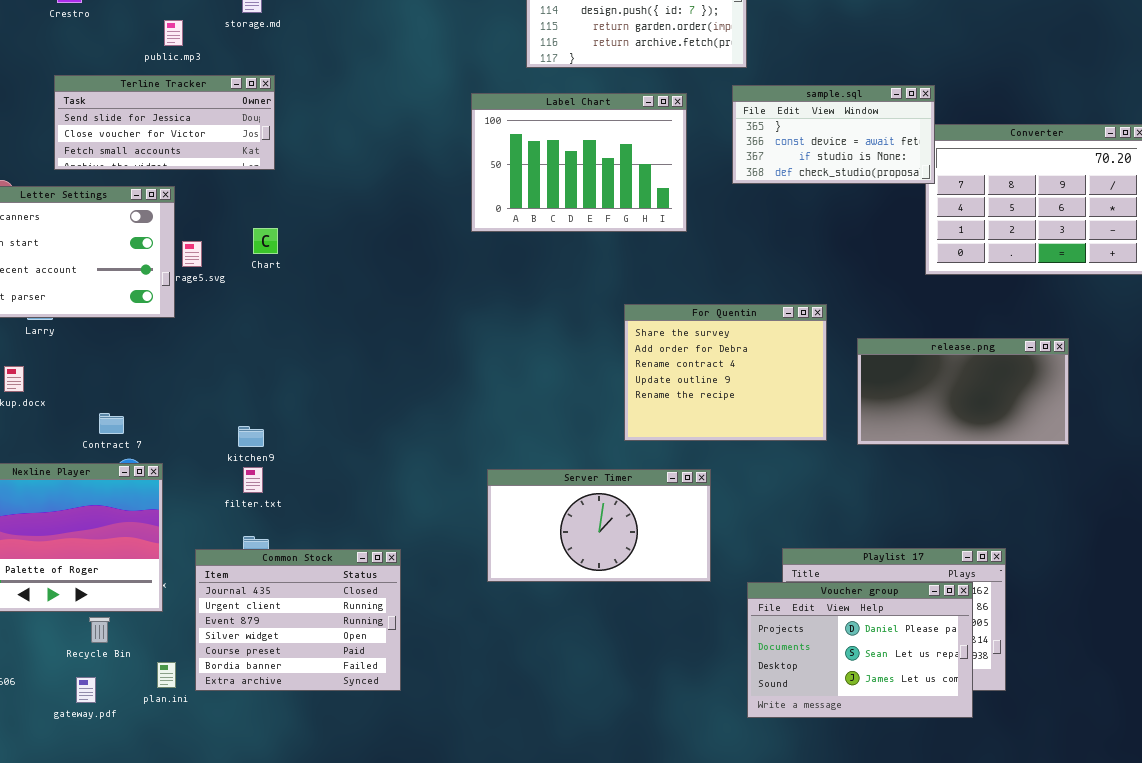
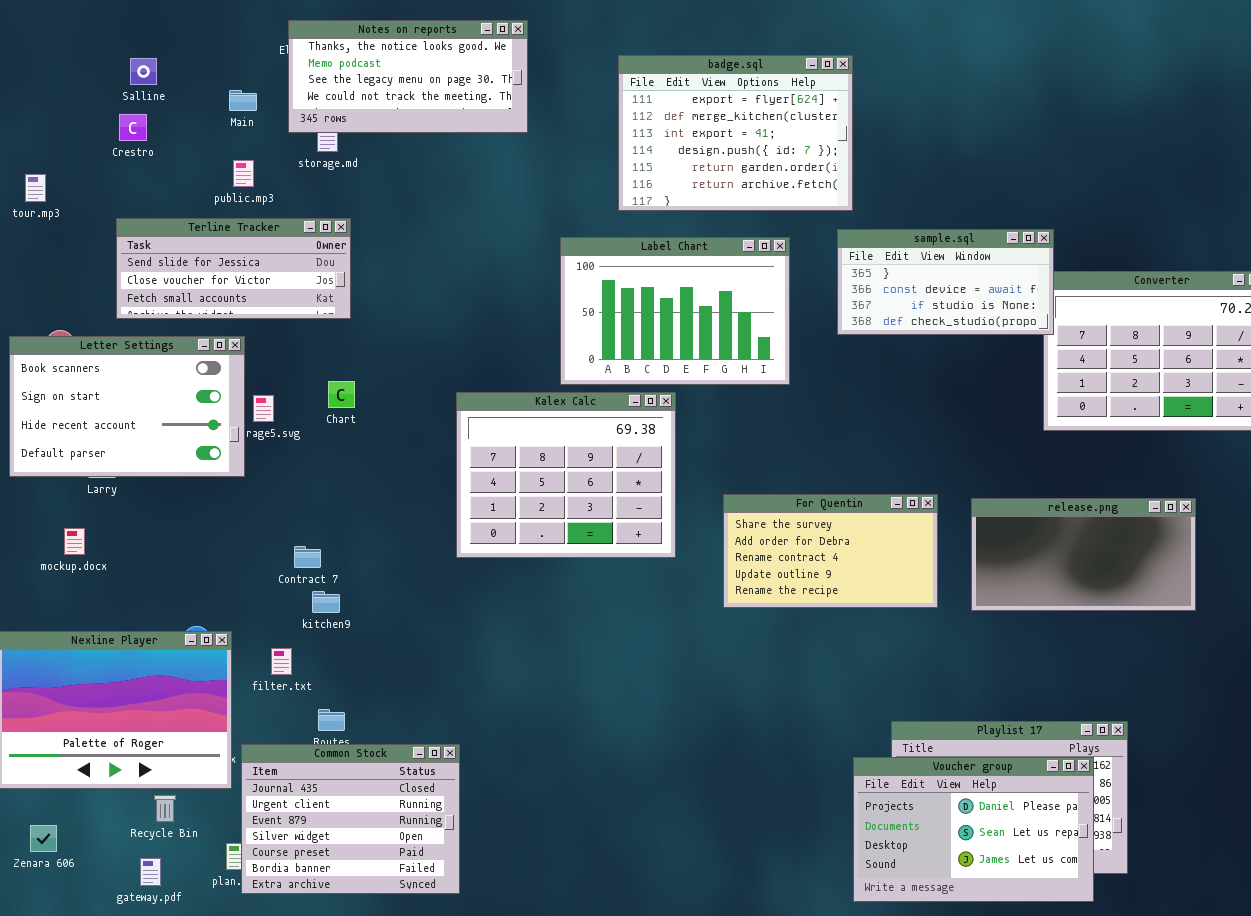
Kalex Calc: none -> [456,392,676,558], opened
For Quentin: [624,304,827,441] -> [723,494,938,608], resized
Contract 7: [99,413,124,434] -> [294,546,321,568], moved
filter.txt: [243,467,263,493] -> [271,648,292,675], moved
Server Timer: [487,469,711,582] -> none, closed
Common Stock: [195,549,401,691] -> [241,744,460,894], moved

